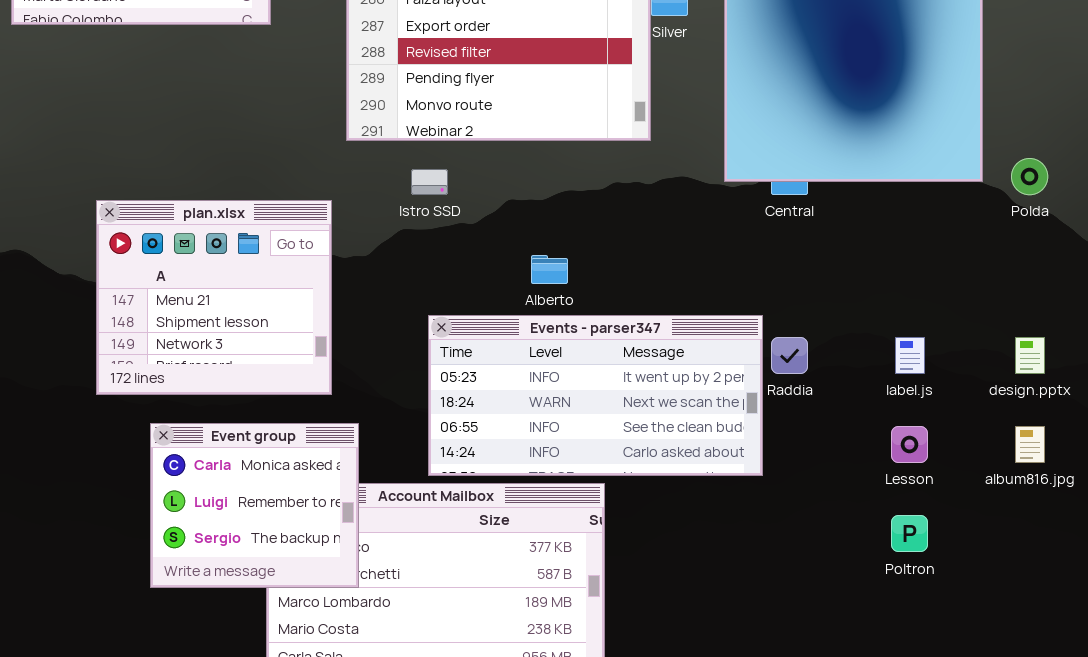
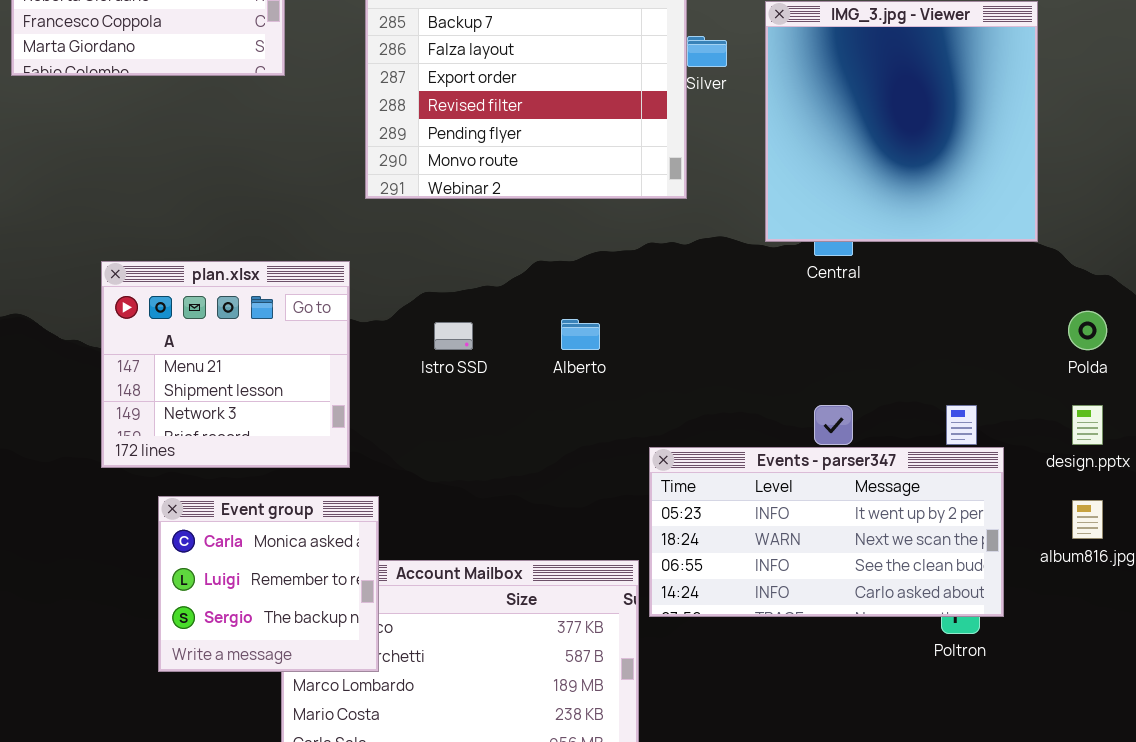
Polda: [1011,158,1048,195] -> [1068,311,1107,350], moved
Istro SSD: [411,169,448,195] -> [434,322,473,350], moved
Events - parser347: [428,315,763,476] -> [649,447,1004,617], moved

